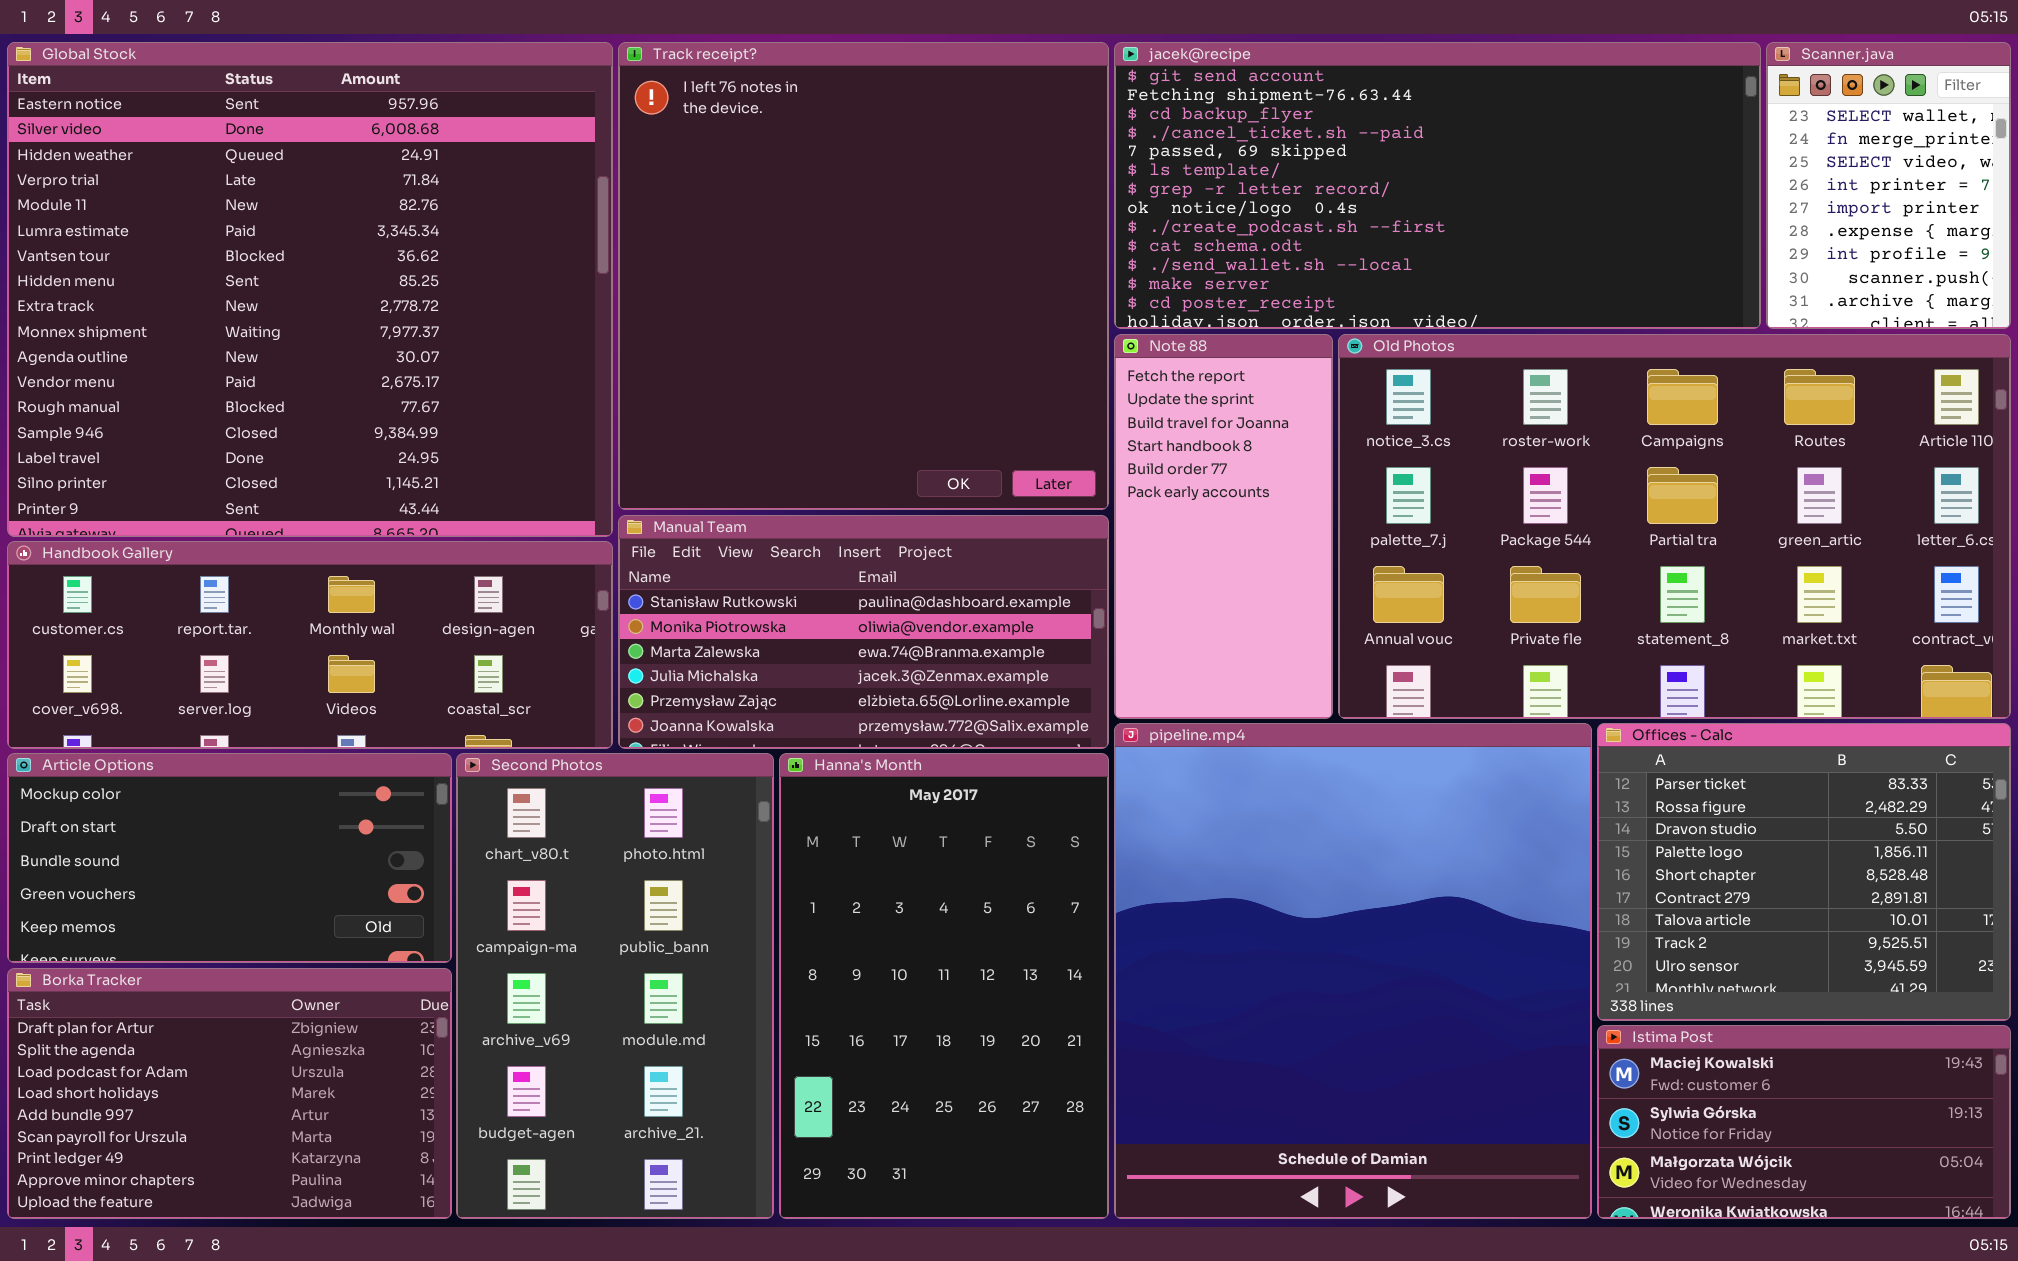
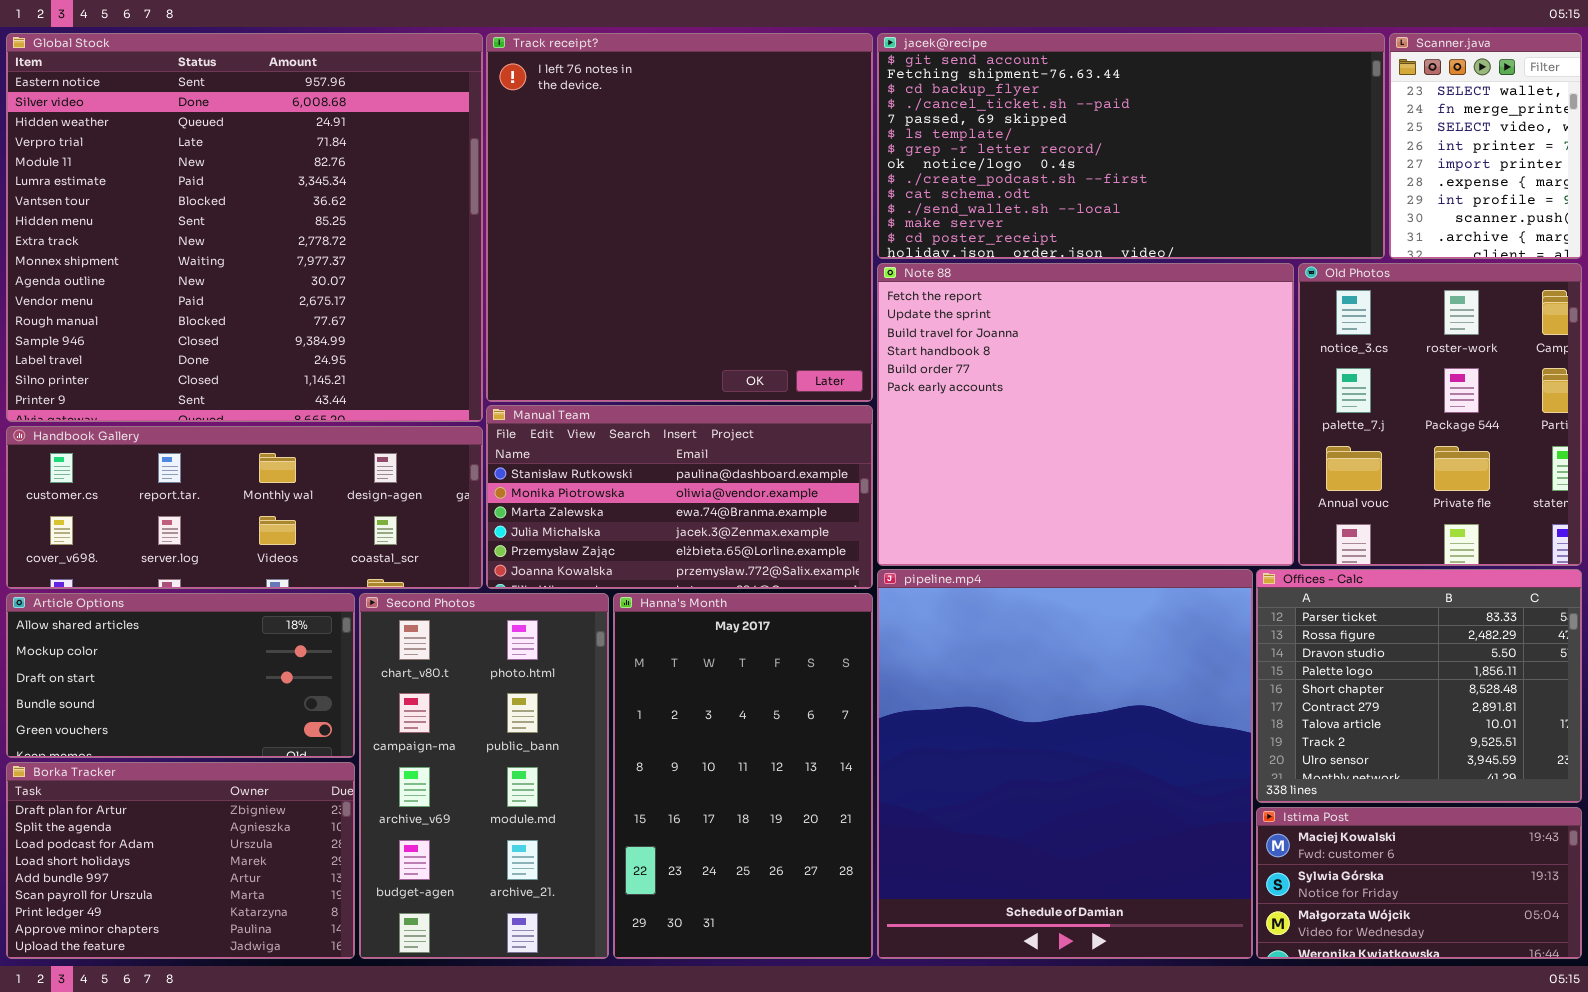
Note 88: [1114,334,1333,719] -> [877,263,1294,566], resized
Old Photos: [1338,334,2011,719] -> [1298,263,1582,566], resized
Article Options: [7,753,452,963] -> [6,593,355,758], scrolled up 1 row

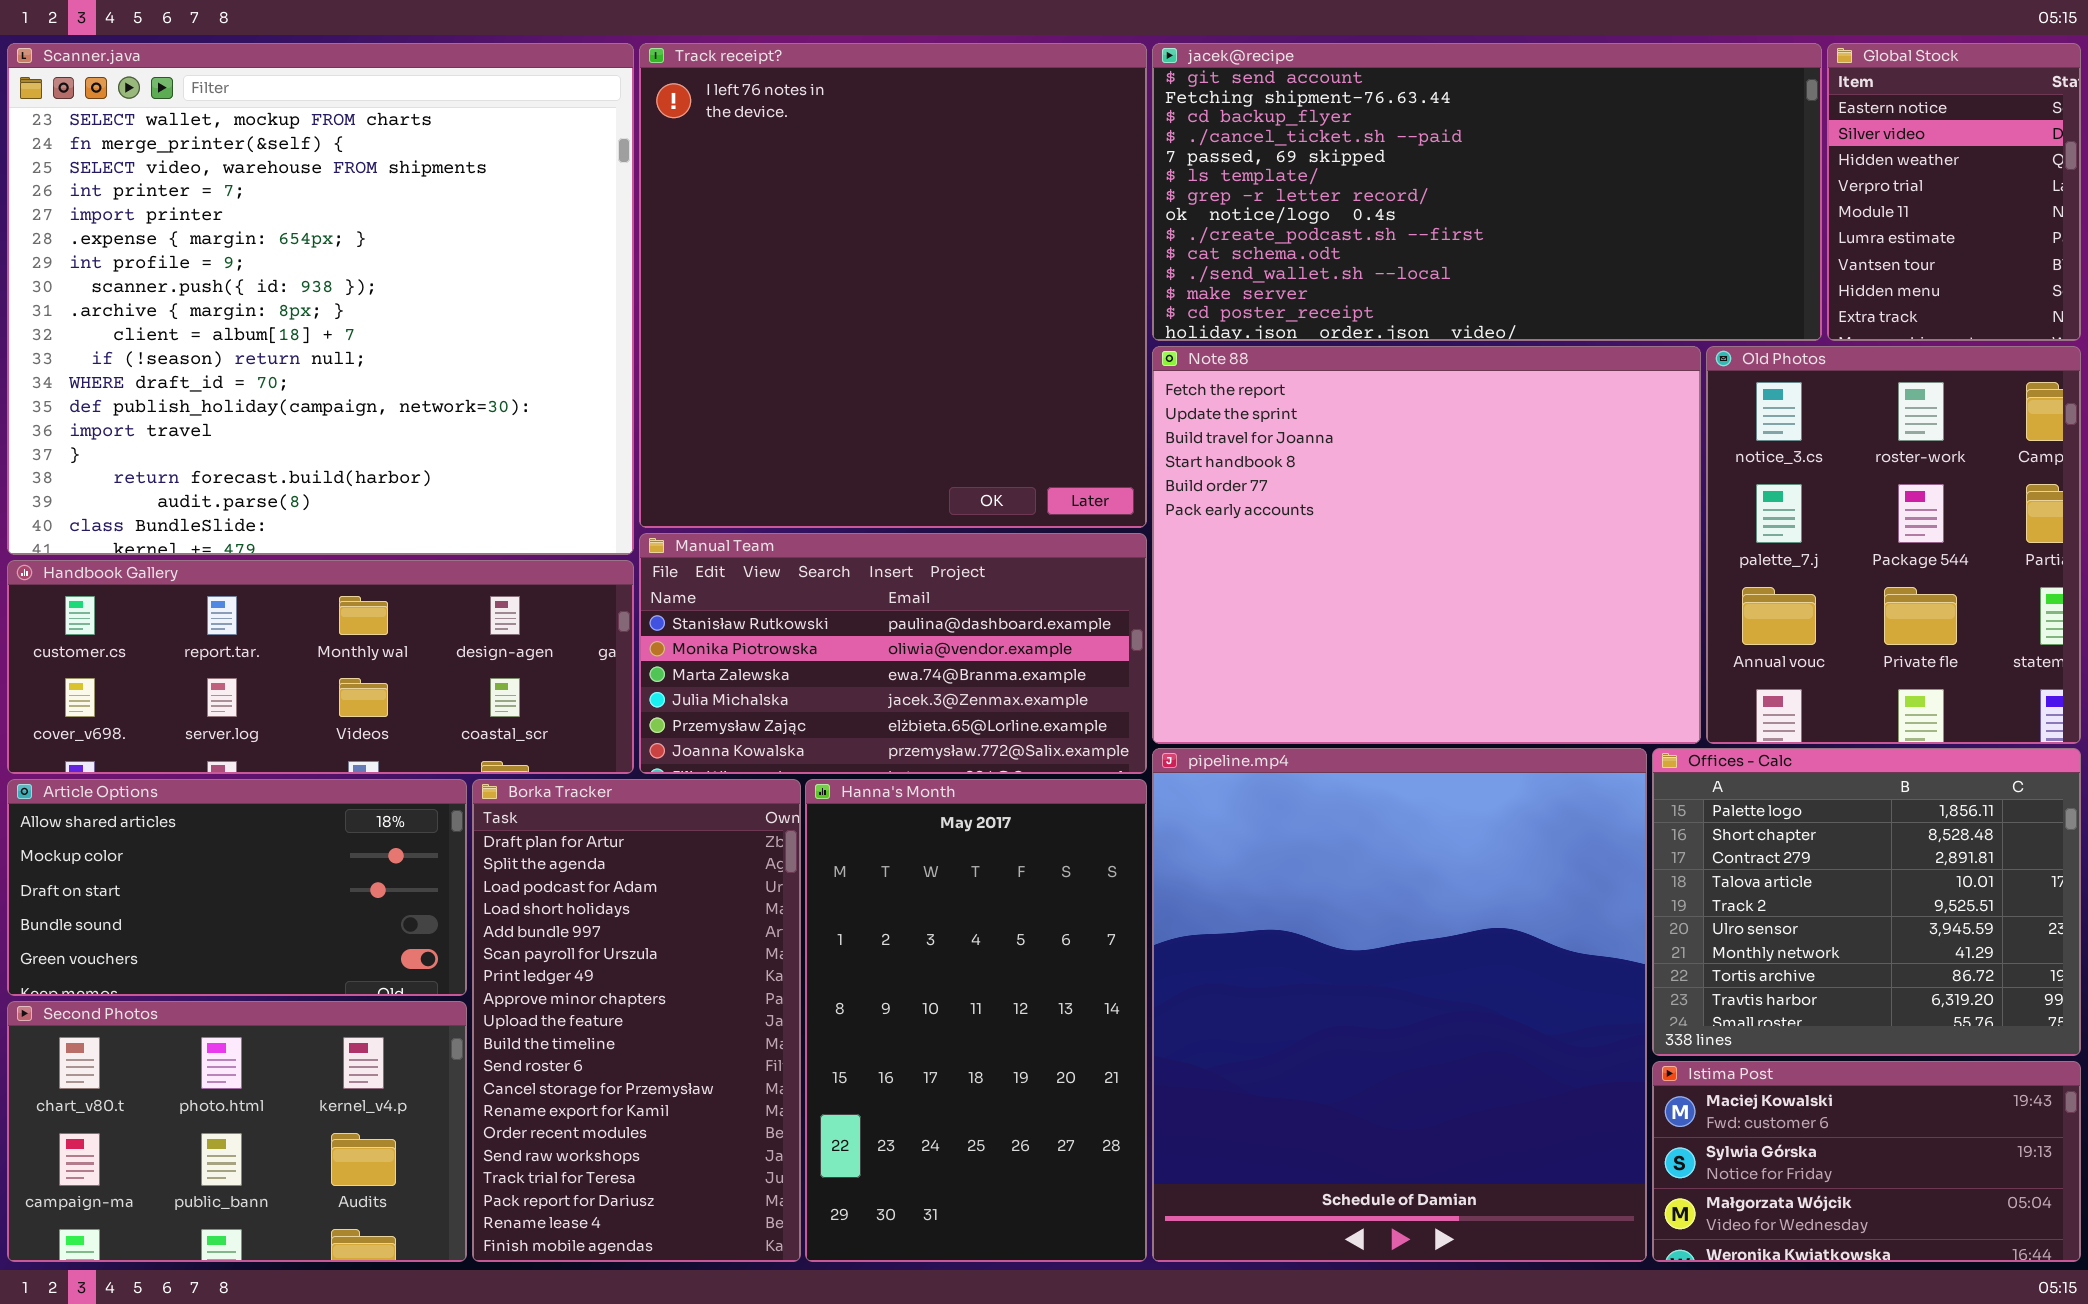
Global Stock: [6,33,483,422] -> [1827,43,2081,341], moved, resized
Scanner.java: [1389,33,1582,259] -> [7,43,634,555], moved, resized
Offices - Calc: [1256,569,1582,803] -> [1652,748,2081,1056], scrolled down 3 rows
Second Photos: [359,593,609,959] -> [7,1001,467,1262], moved, resized
Borka Tracker: [6,762,355,959] -> [472,779,801,1262], moved, resized

